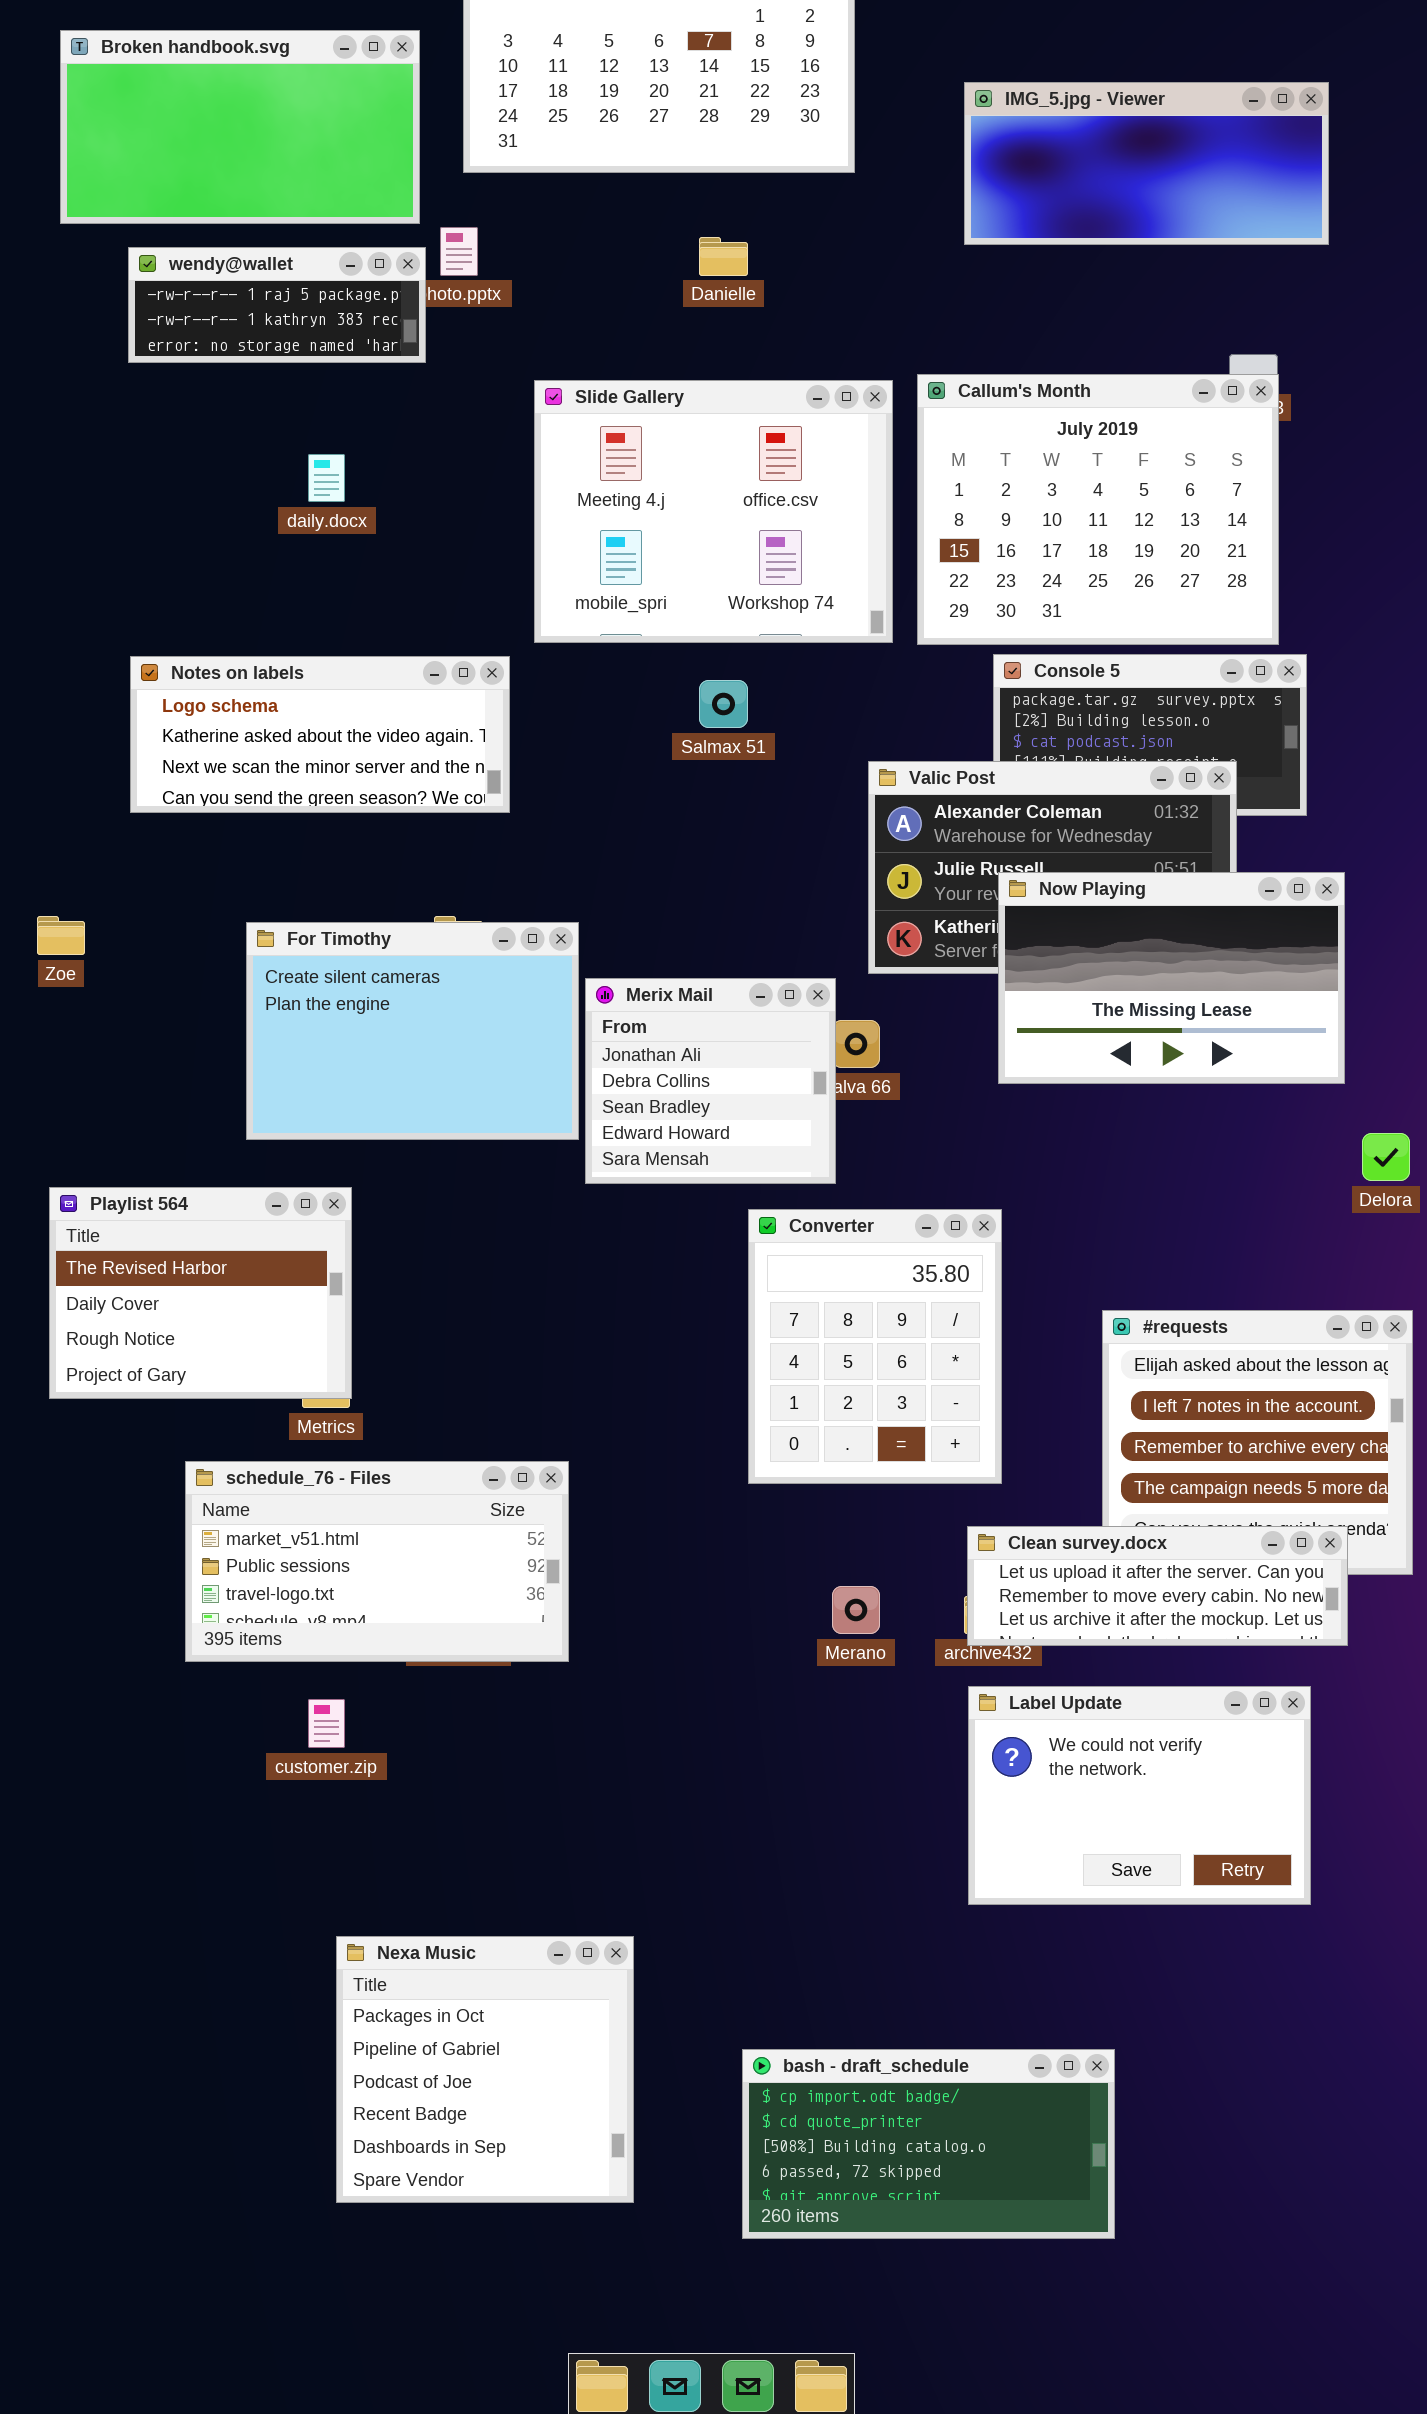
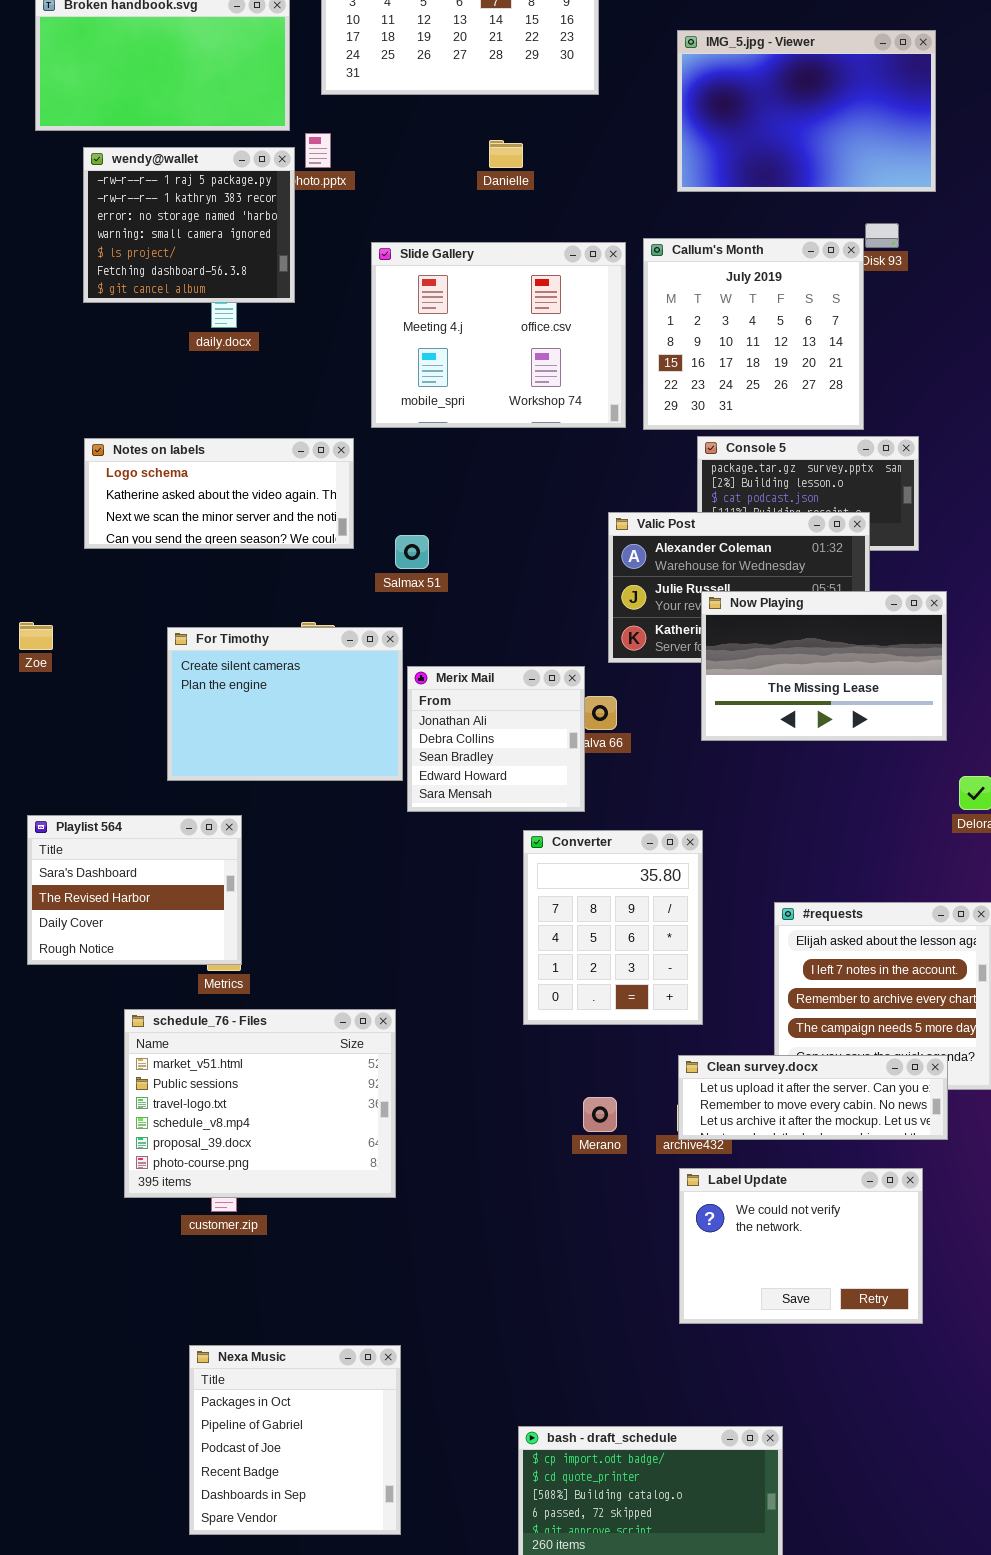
IMG_5.jpg - Viewer: [964,82,1329,245] -> [677,30,936,192], resized
wendy@wallet: [128,247,426,363] -> [83,147,295,303], resized
Callum's Month: [917,374,1279,645] -> [643,238,864,430], resized
Salmax 51: [699,680,748,728] -> [395,535,429,569], moved
Playlist 564: [49,1187,352,1399] -> [27,815,242,965], scrolled up 1 row
schedule_76 - Files: [185,1461,569,1662] -> [124,1009,396,1198], resized
Nexa Music: [336,1936,634,2203] -> [189,1345,401,1535], moved

